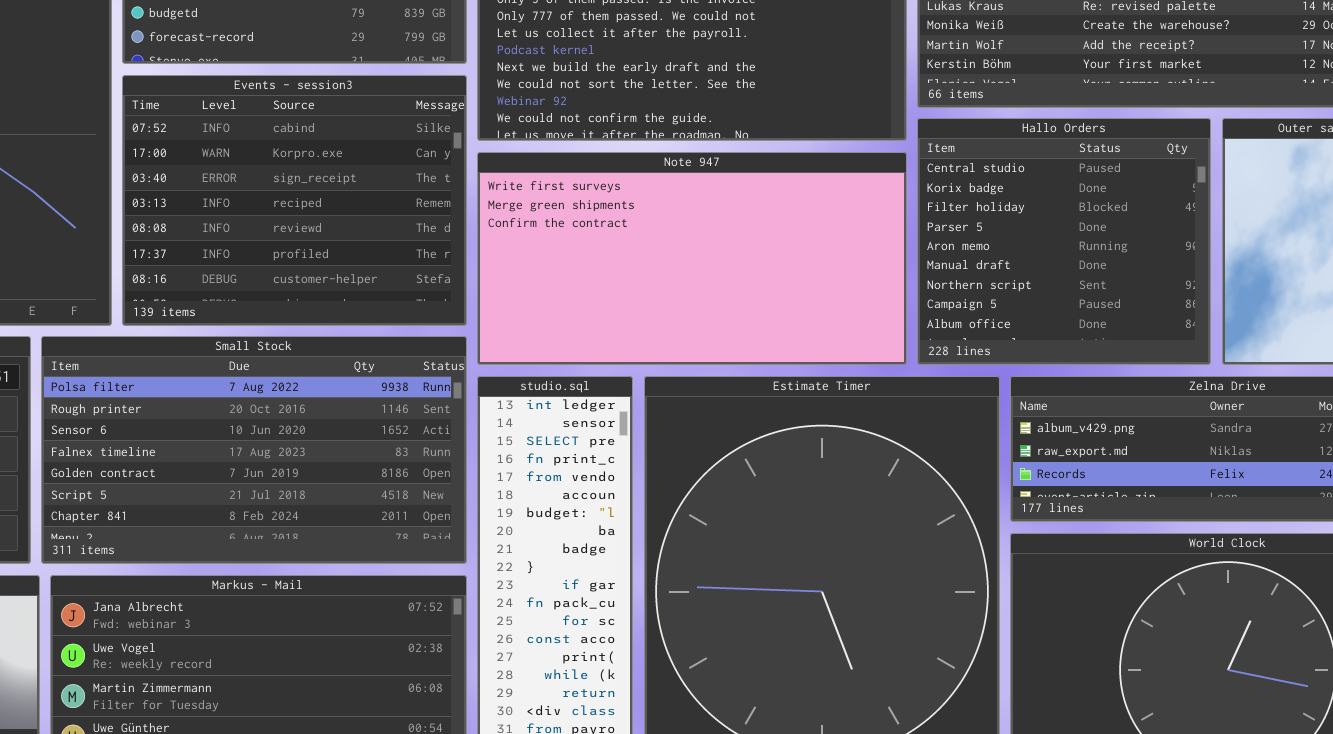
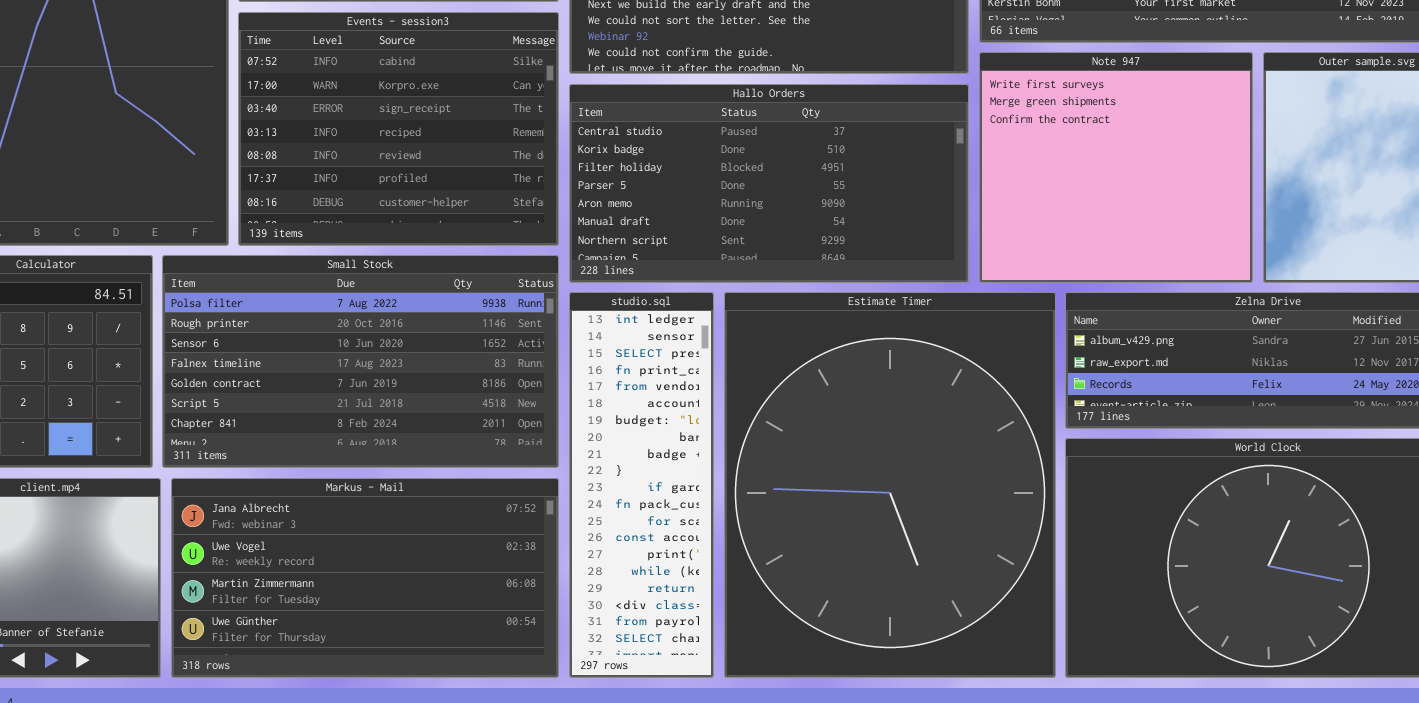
Hallo Orders: [917,118,1211,365] -> [569,84,969,283], moved, resized
Note 947: [477,152,907,365] -> [979,52,1253,283], moved, resized

